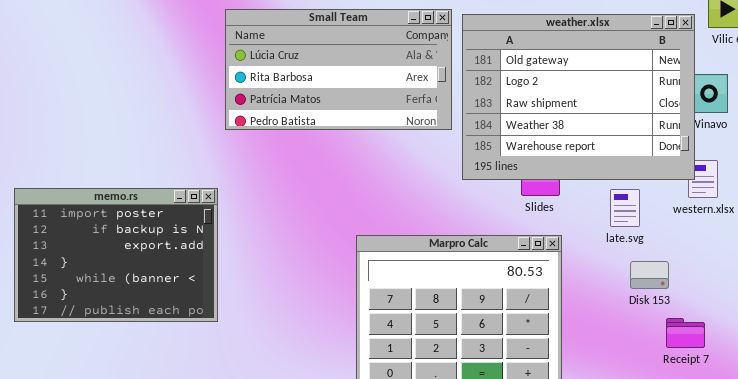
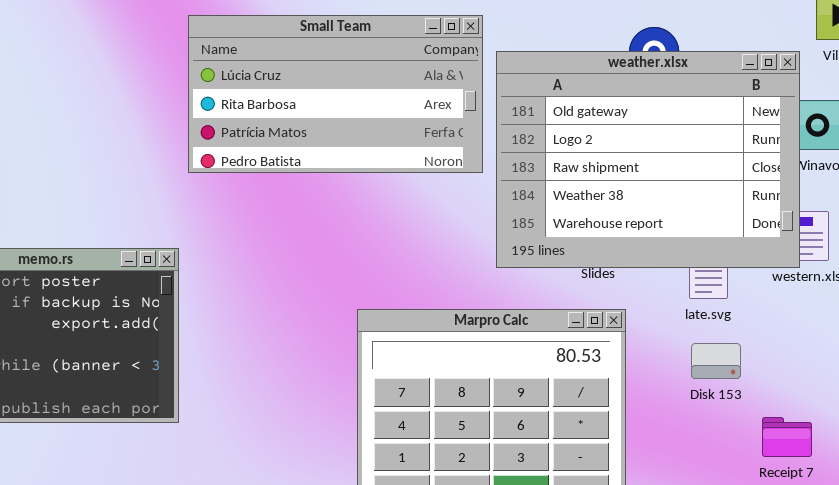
weather.xlsx: [462,14,695,180] -> [496,51,800,268], moved
Disk 153: [630,261,669,289] -> [691,343,741,379], moved

